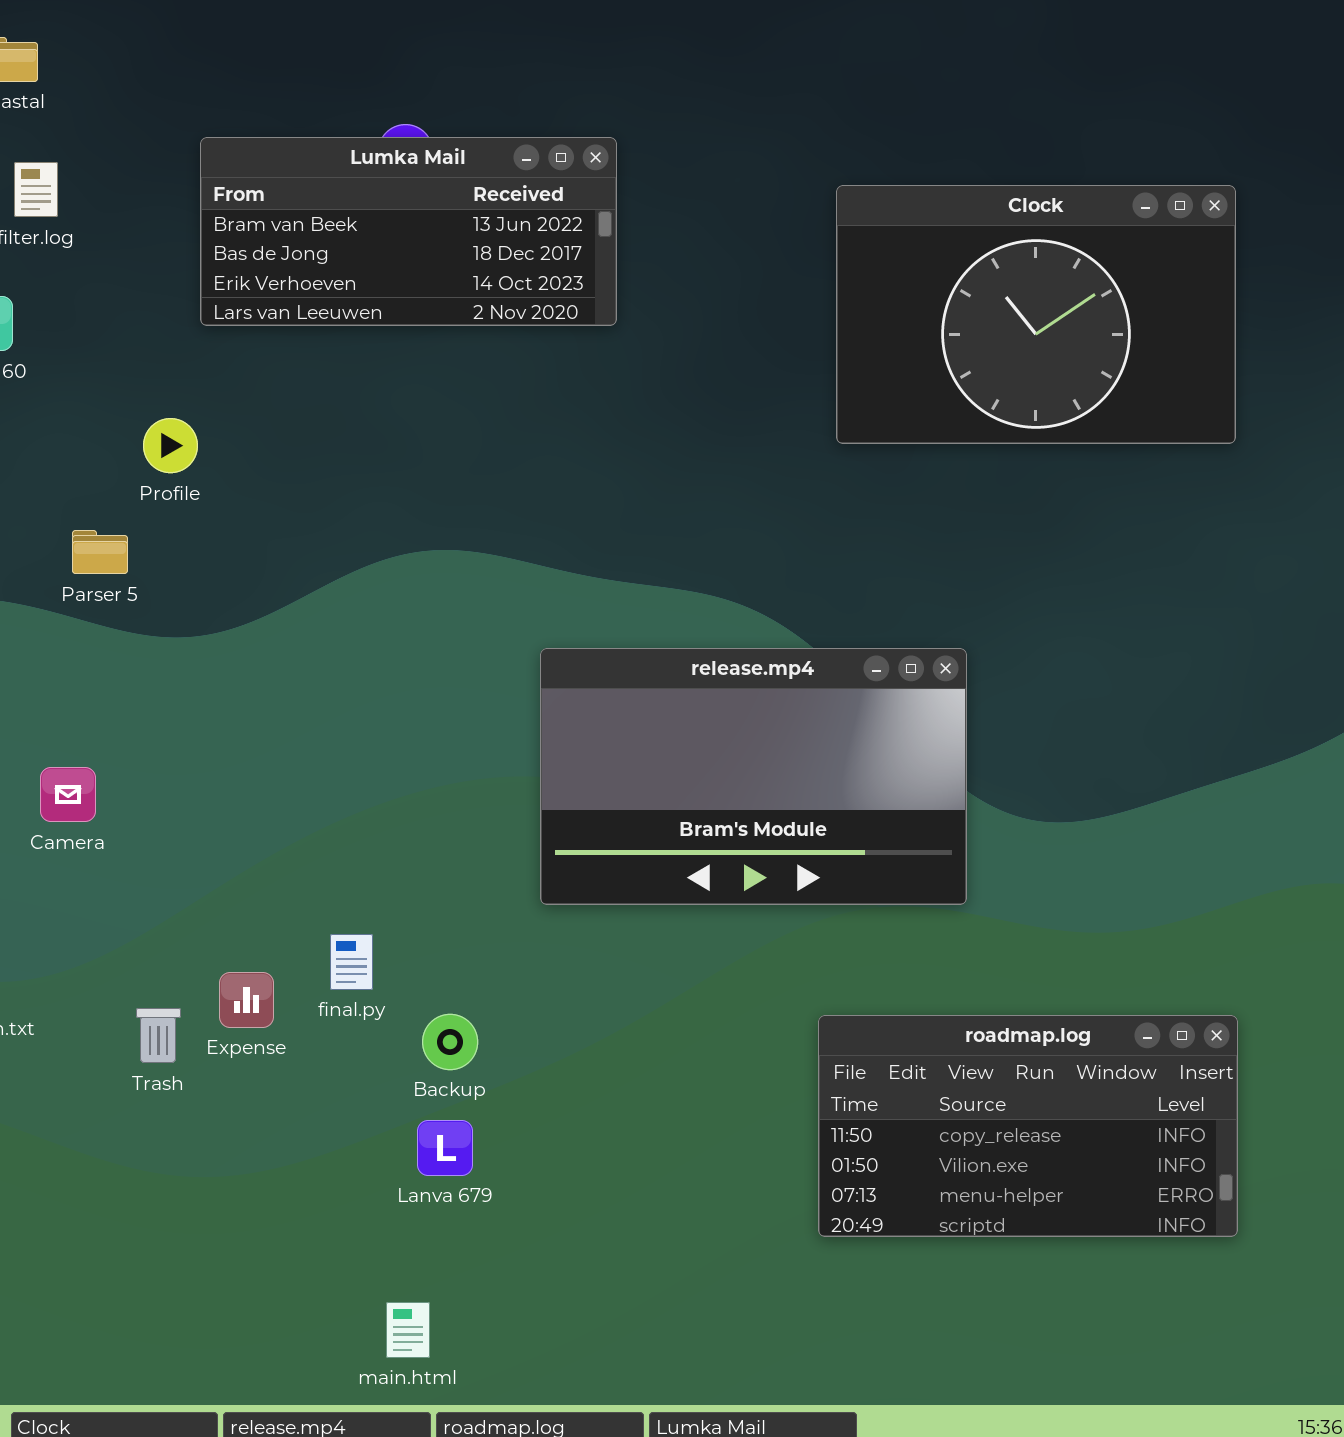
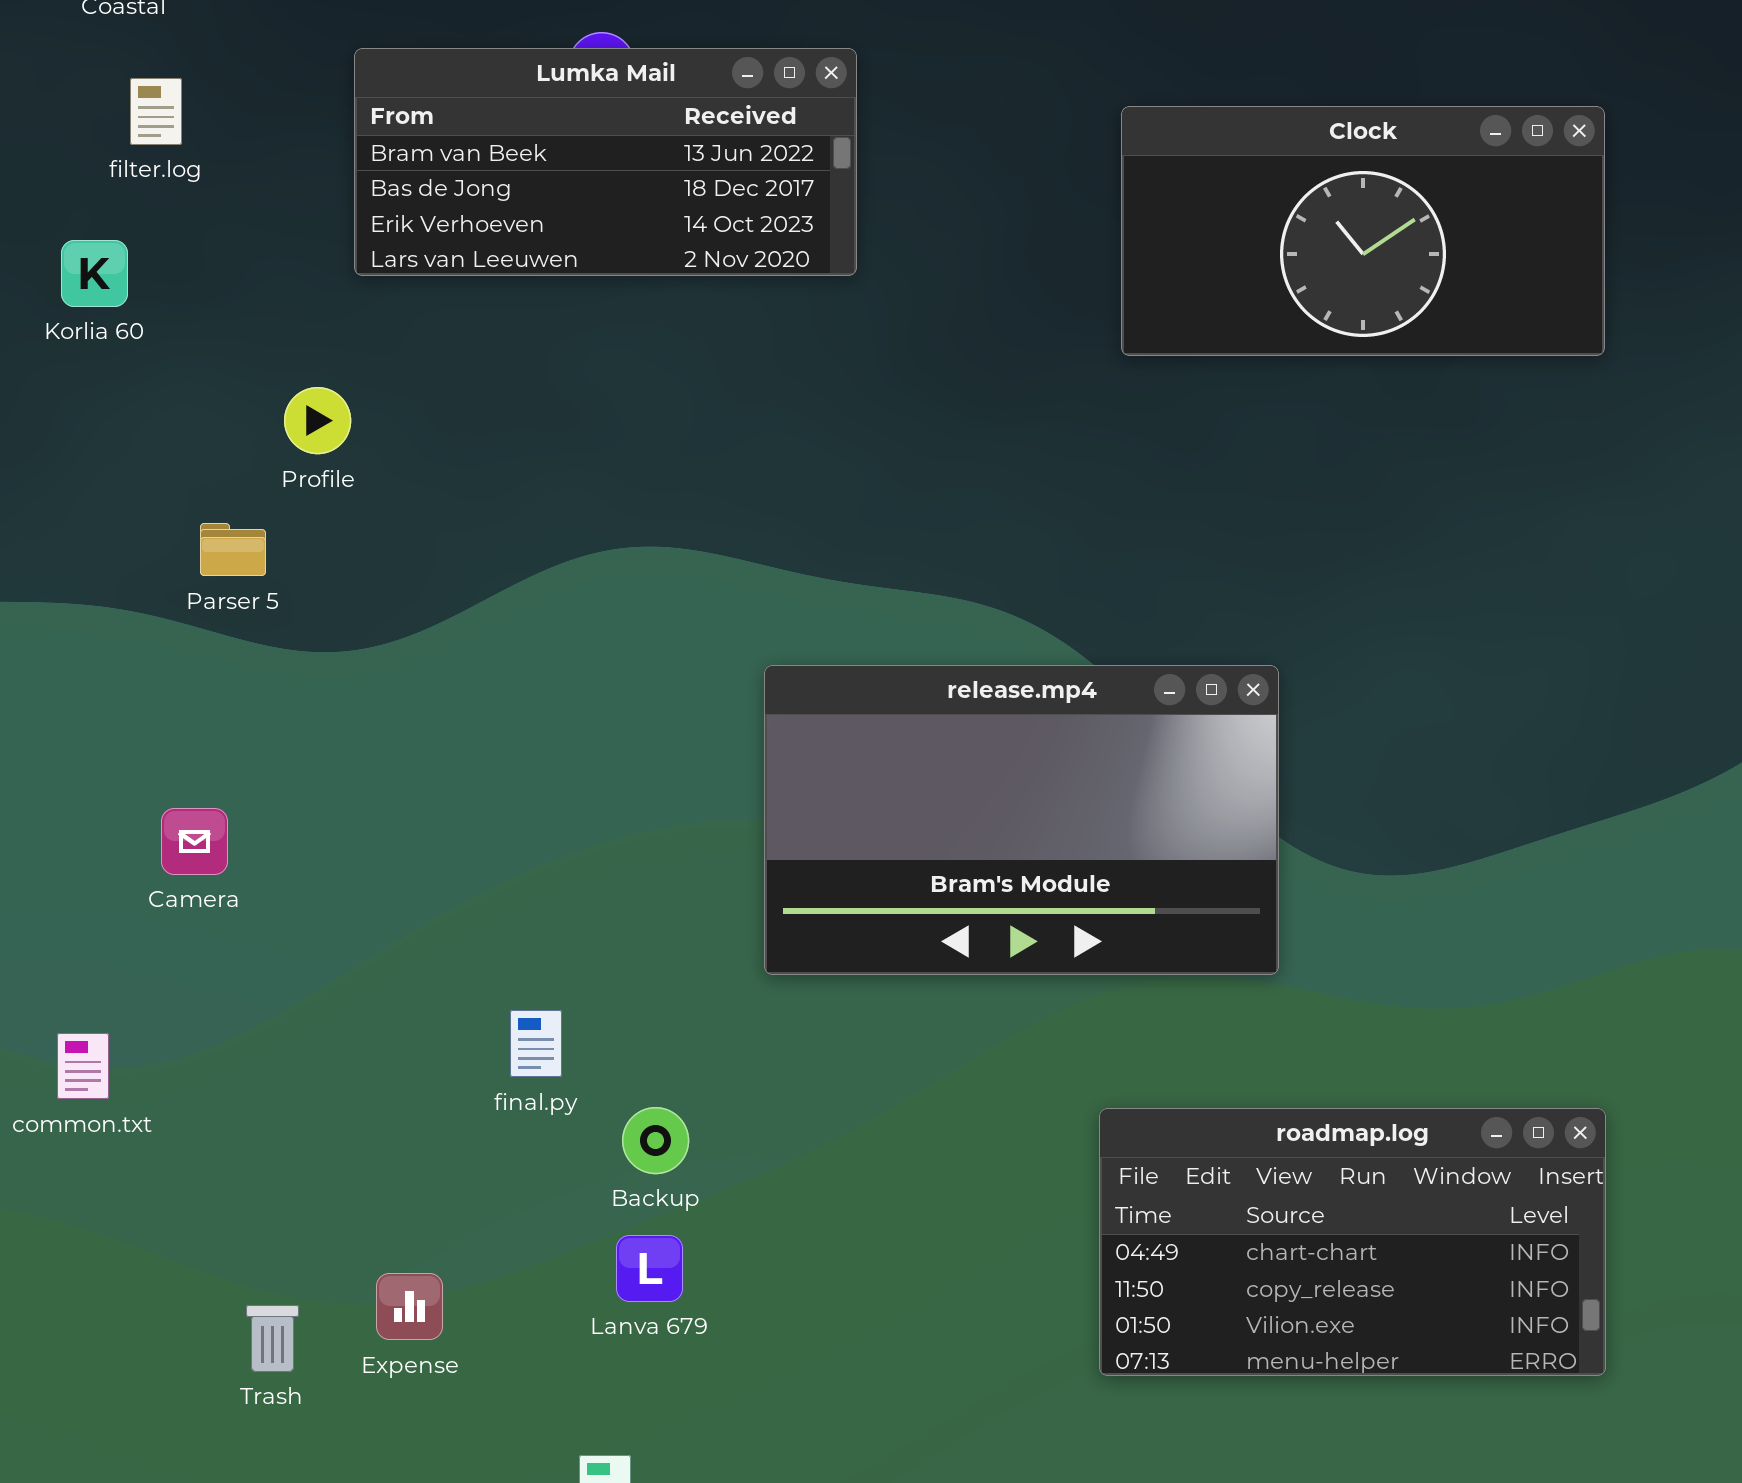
Clock: [836,185,1236,444] -> [1121,106,1605,356], resized
Expense: [219,972,274,1028] -> [376,1273,443,1340], moved
Trash: [136,1008,181,1063] -> [246,1305,299,1372], moved
roadmap.log: [818,1015,1238,1237] -> [1099,1108,1606,1376], scrolled up 1 row

